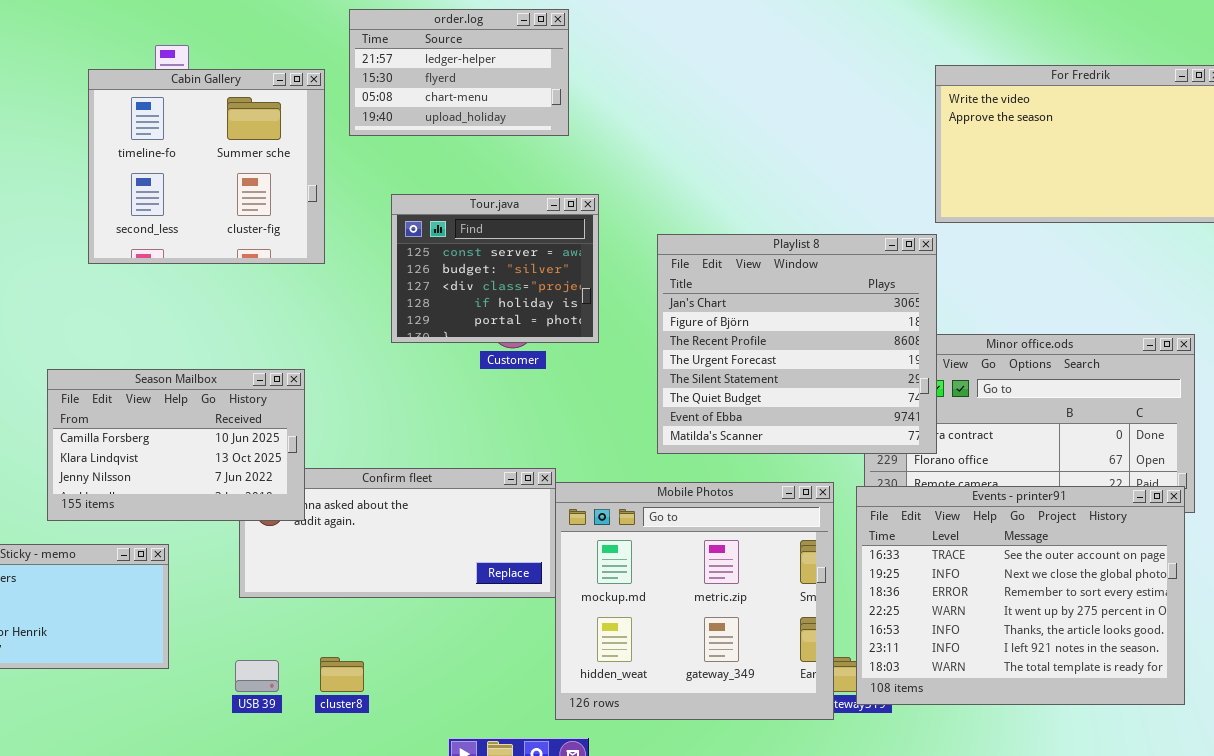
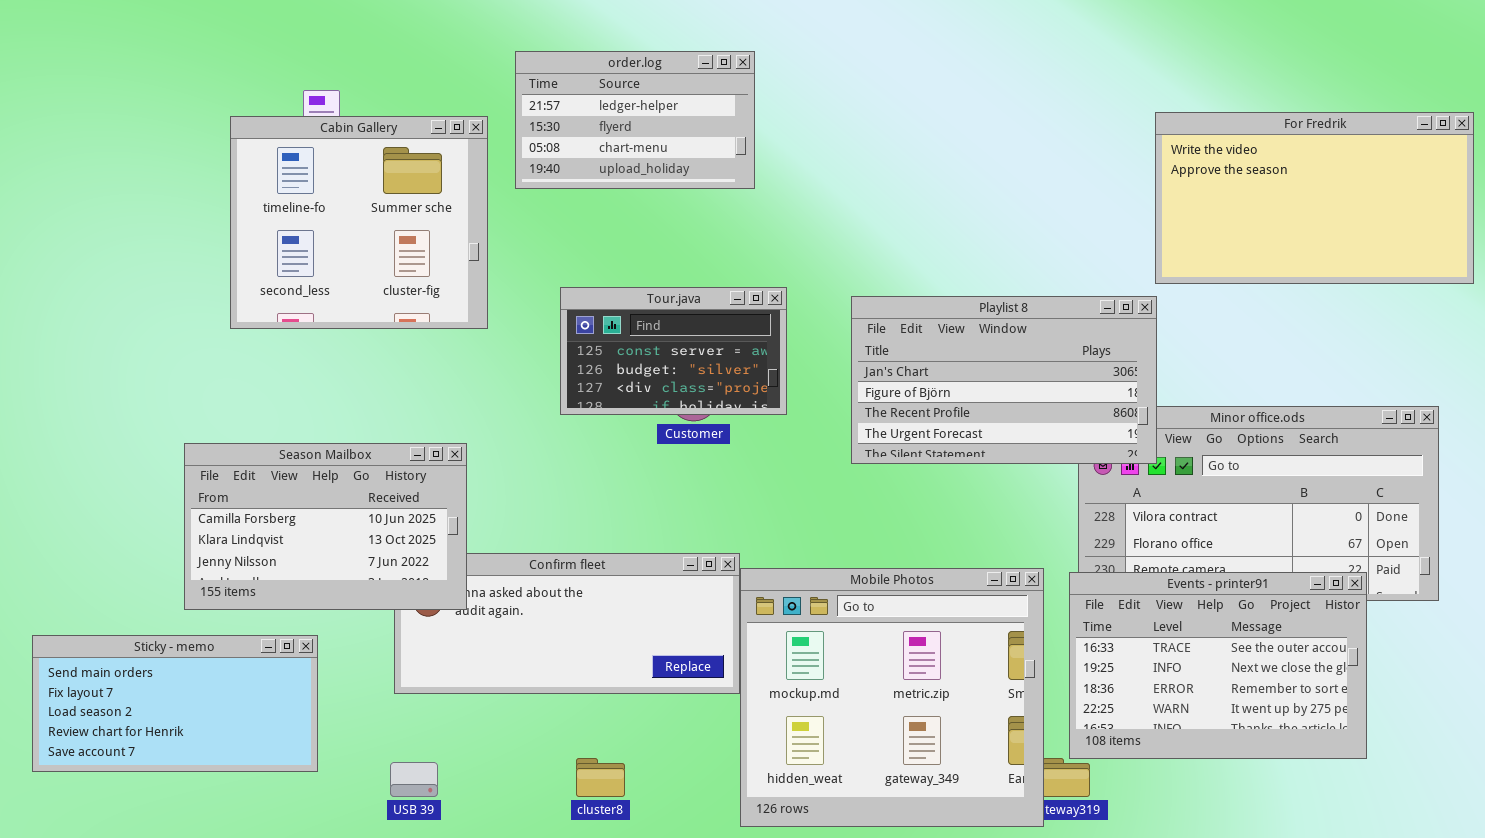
Tour.java: [391,194,599,343] -> [560,287,787,415], resized
Playlist 8: [657,234,937,454] -> [851,296,1157,464], resized
Events - printer91: [856,486,1185,705] -> [1069,572,1367,759], resized
cluster8: [320,657,364,692] -> [576,758,625,797], moved

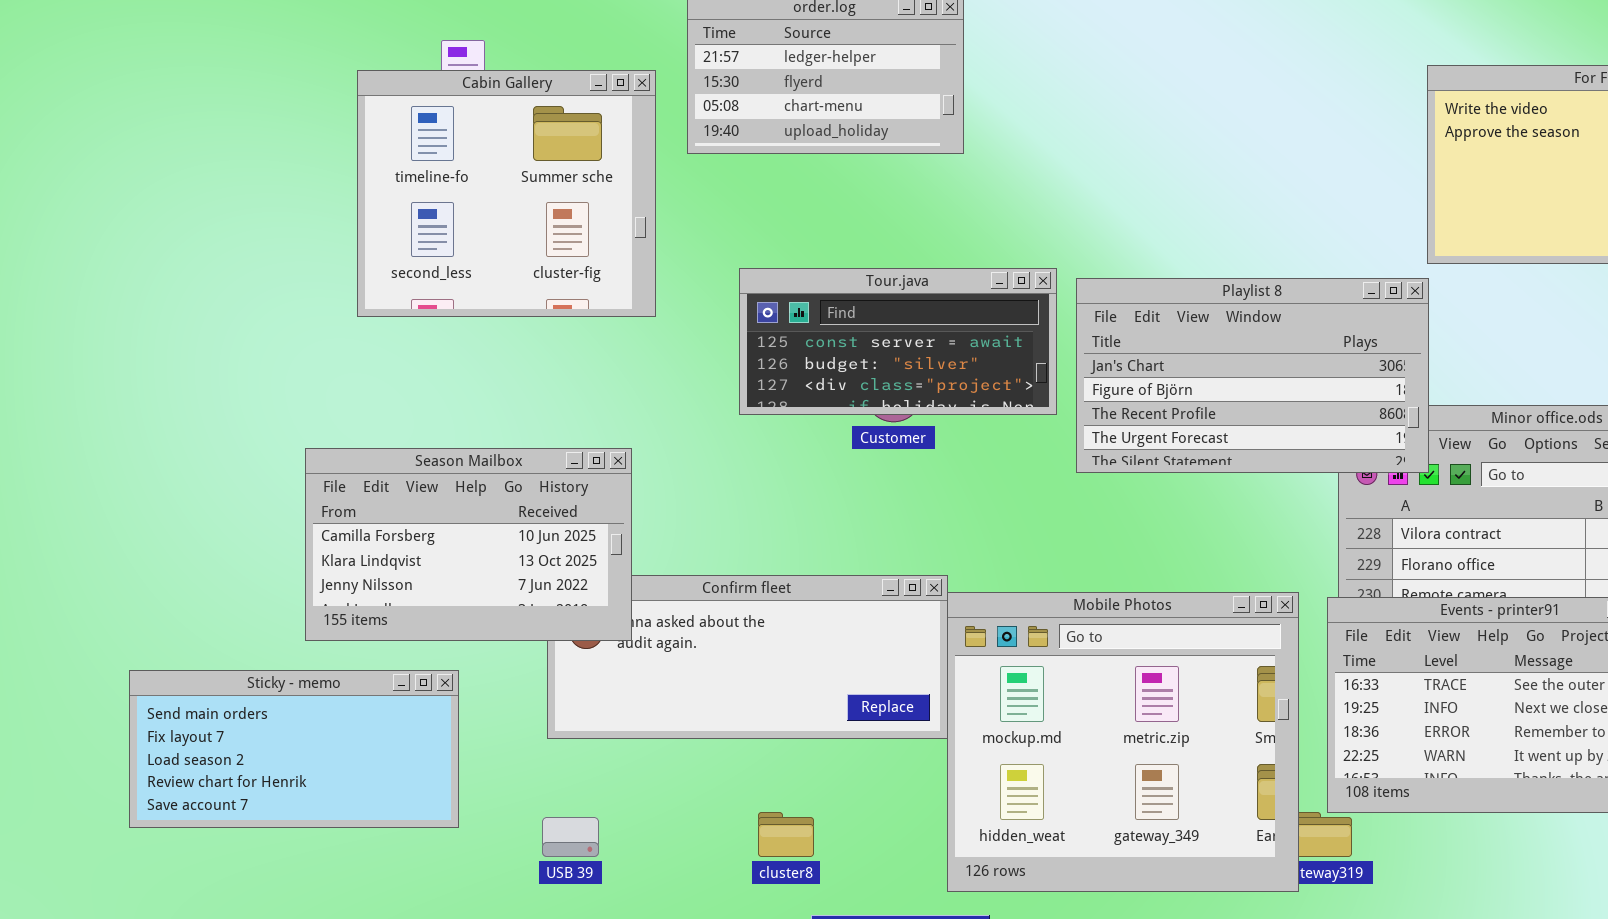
Tour.java: [560,287,787,415] -> [739,268,1057,415], resized

